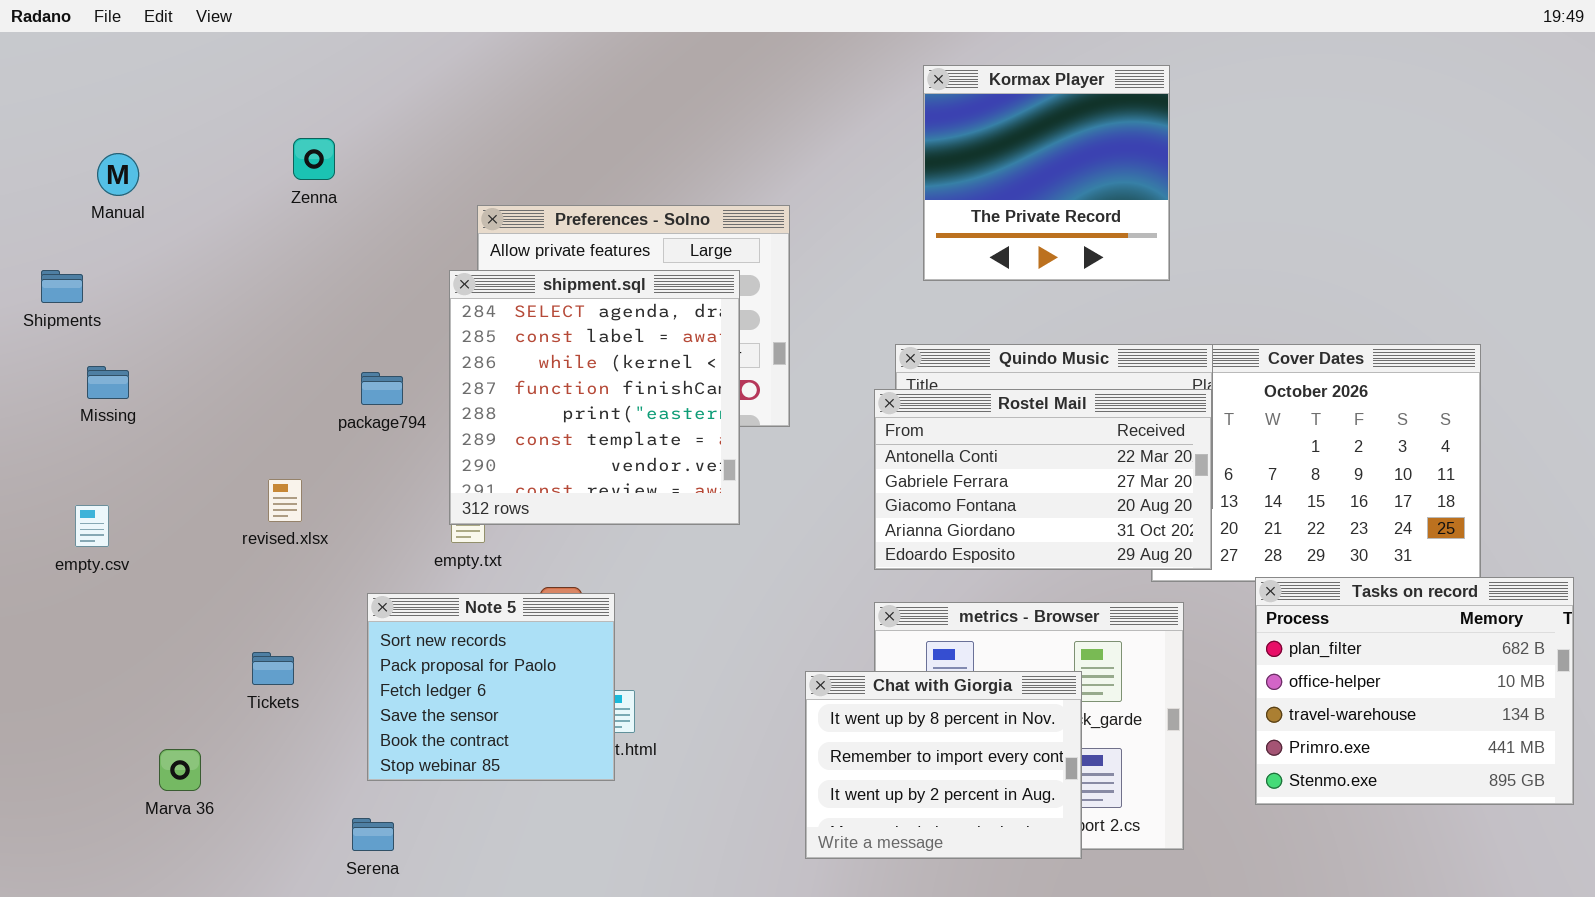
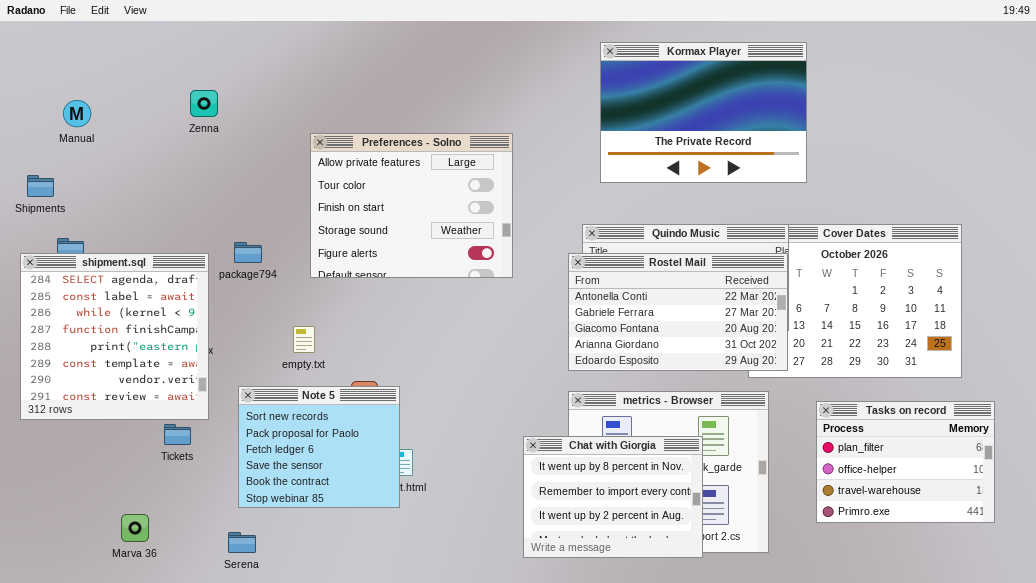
Kormax Player: [923,65,1170,281] -> [600,42,807,183], resized
shipment.sql: [449,270,740,525] -> [20,253,209,420], moved
Tasks on record: [1255,577,1574,805] -> [816,401,995,523], resized
Marva 36: [159,749,201,791] -> [121,514,149,542], moved

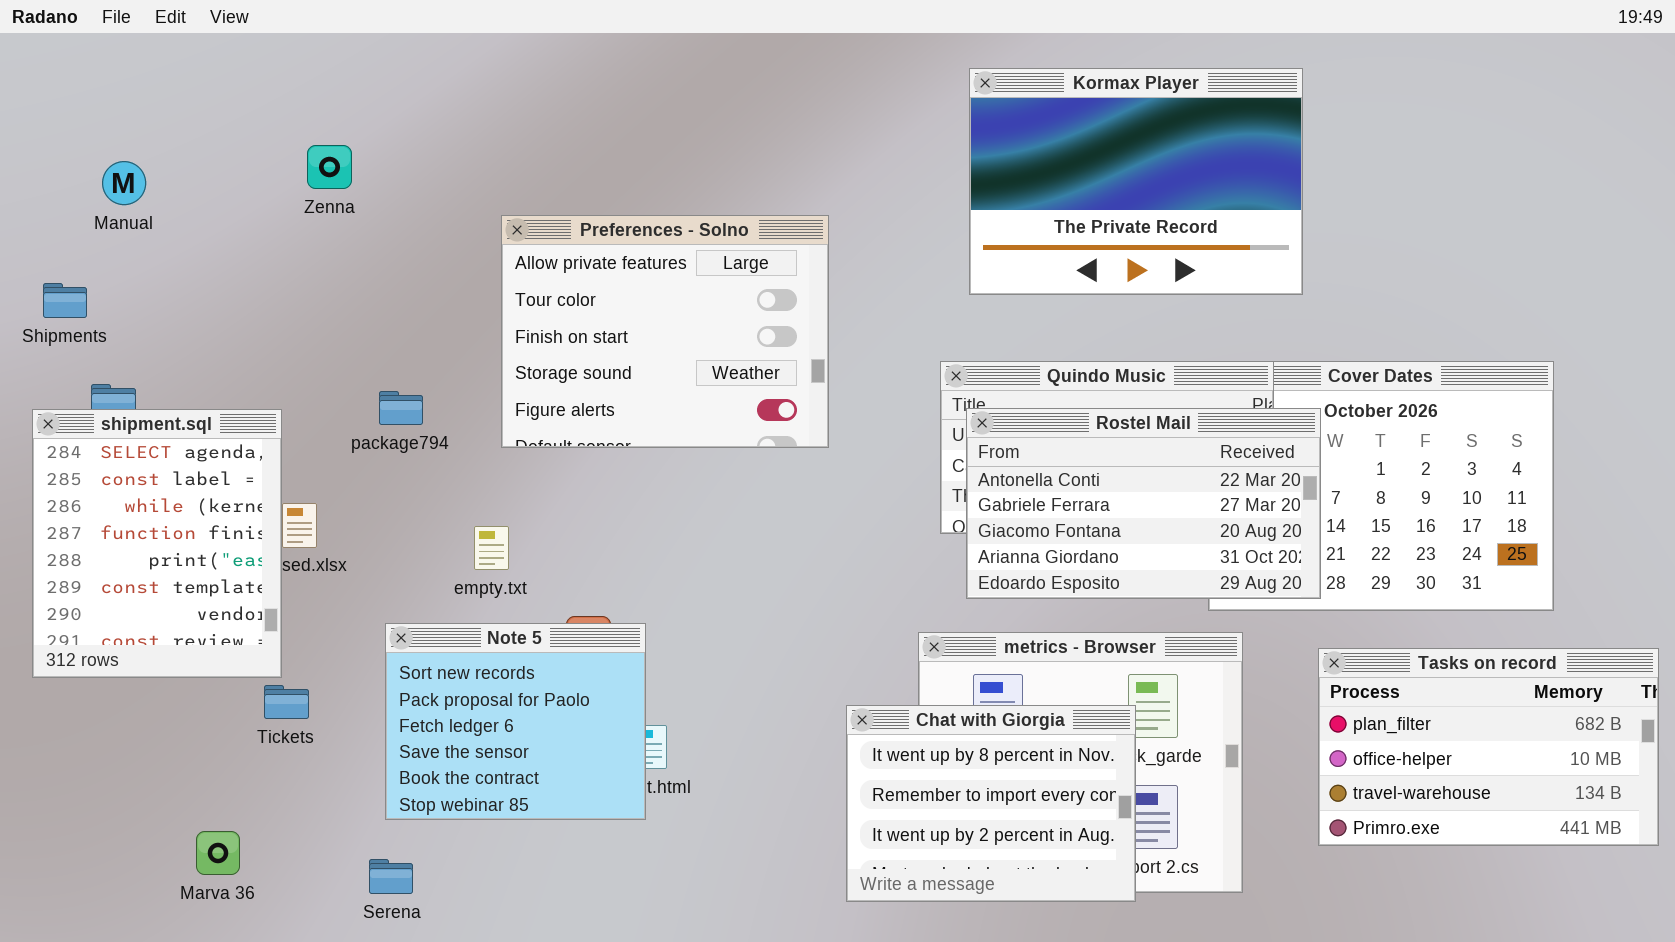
Rostel Mail: [568,253,788,371] -> [966,408,1321,599], moved
shipment.sql: [20,253,209,420] -> [32,409,282,678], resized
Tasks on record: [816,401,995,523] -> [1318,648,1659,846], resized

